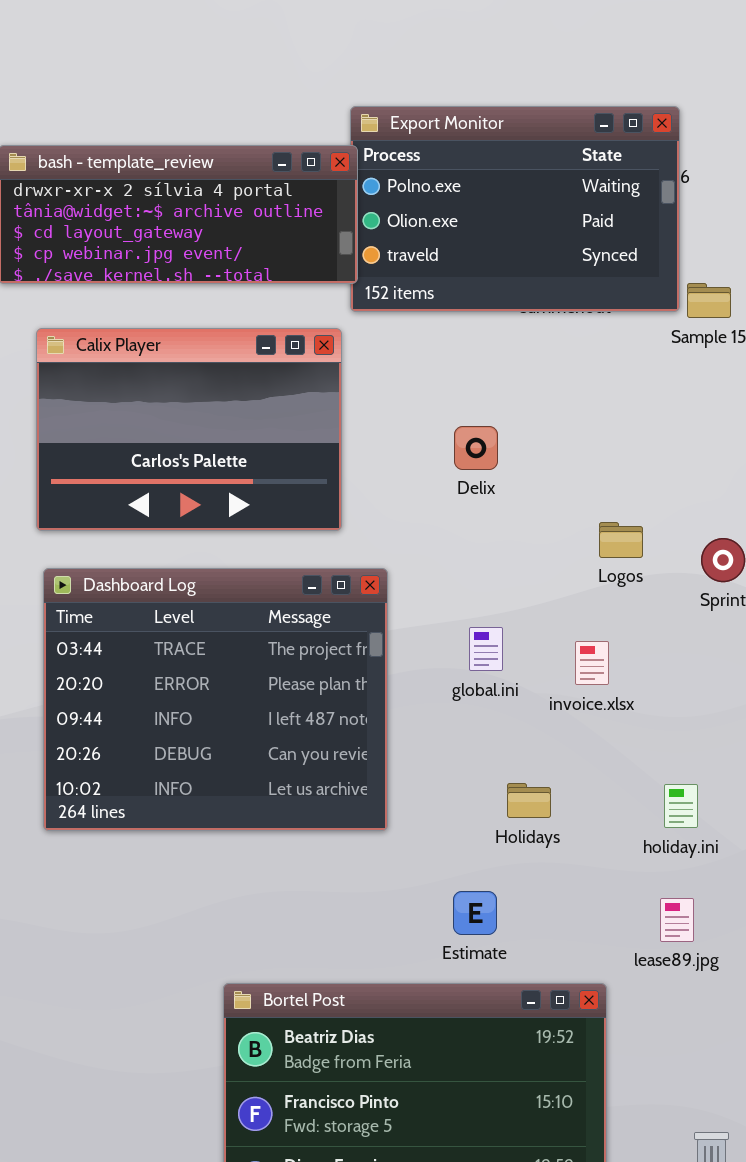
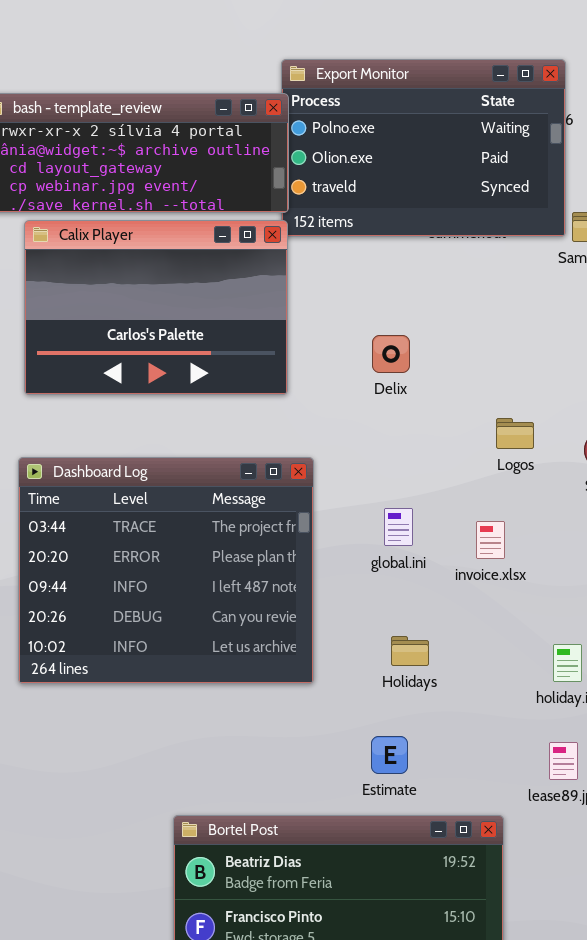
Calix Player: [36,328,342,531] -> [24,220,288,395], moved
Holidays: [507,783,551,818] -> [391,636,429,666], moved

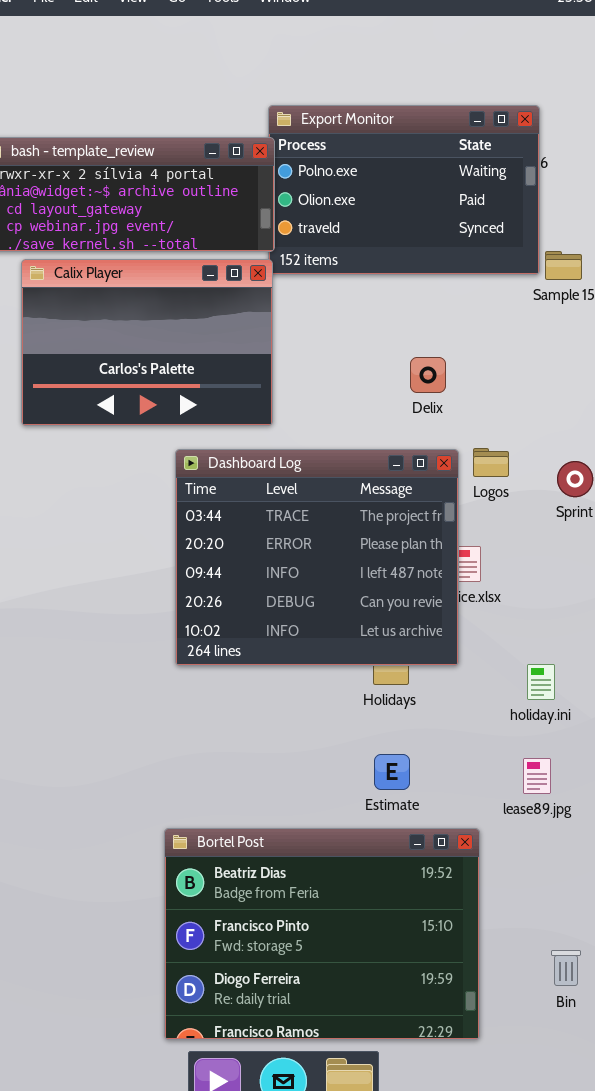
Delix: [372,335,410,373] -> [410,357,446,393], moved
Dashboard Log: [18,457,314,684] -> [175,449,459,666], moved
Estimate: [371,736,408,774] -> [374,754,410,790], moved

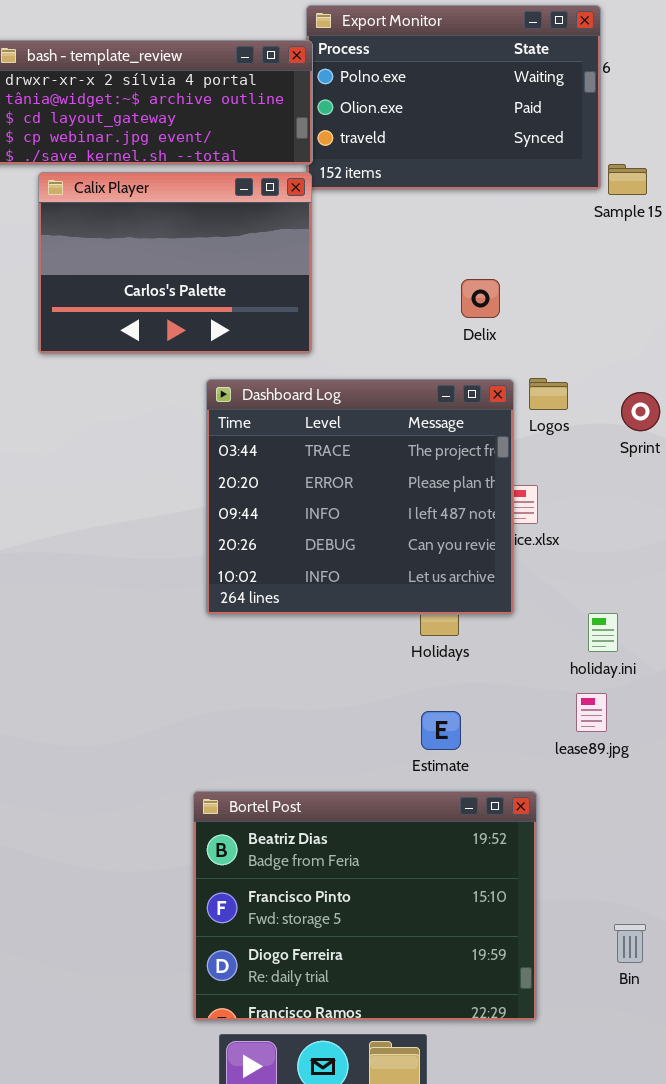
lease89.jpg: [523,758,551,794] -> [576,693,607,732], moved

